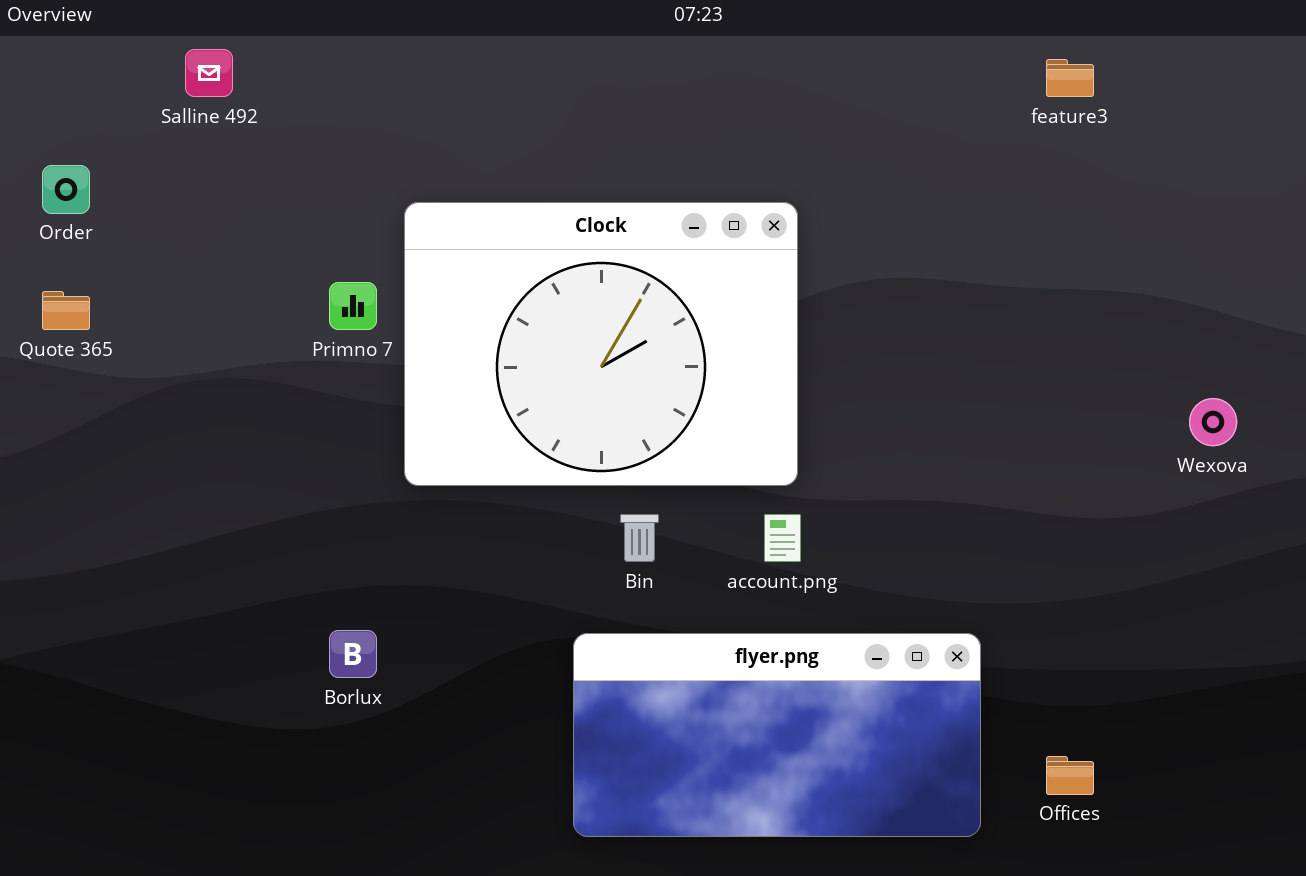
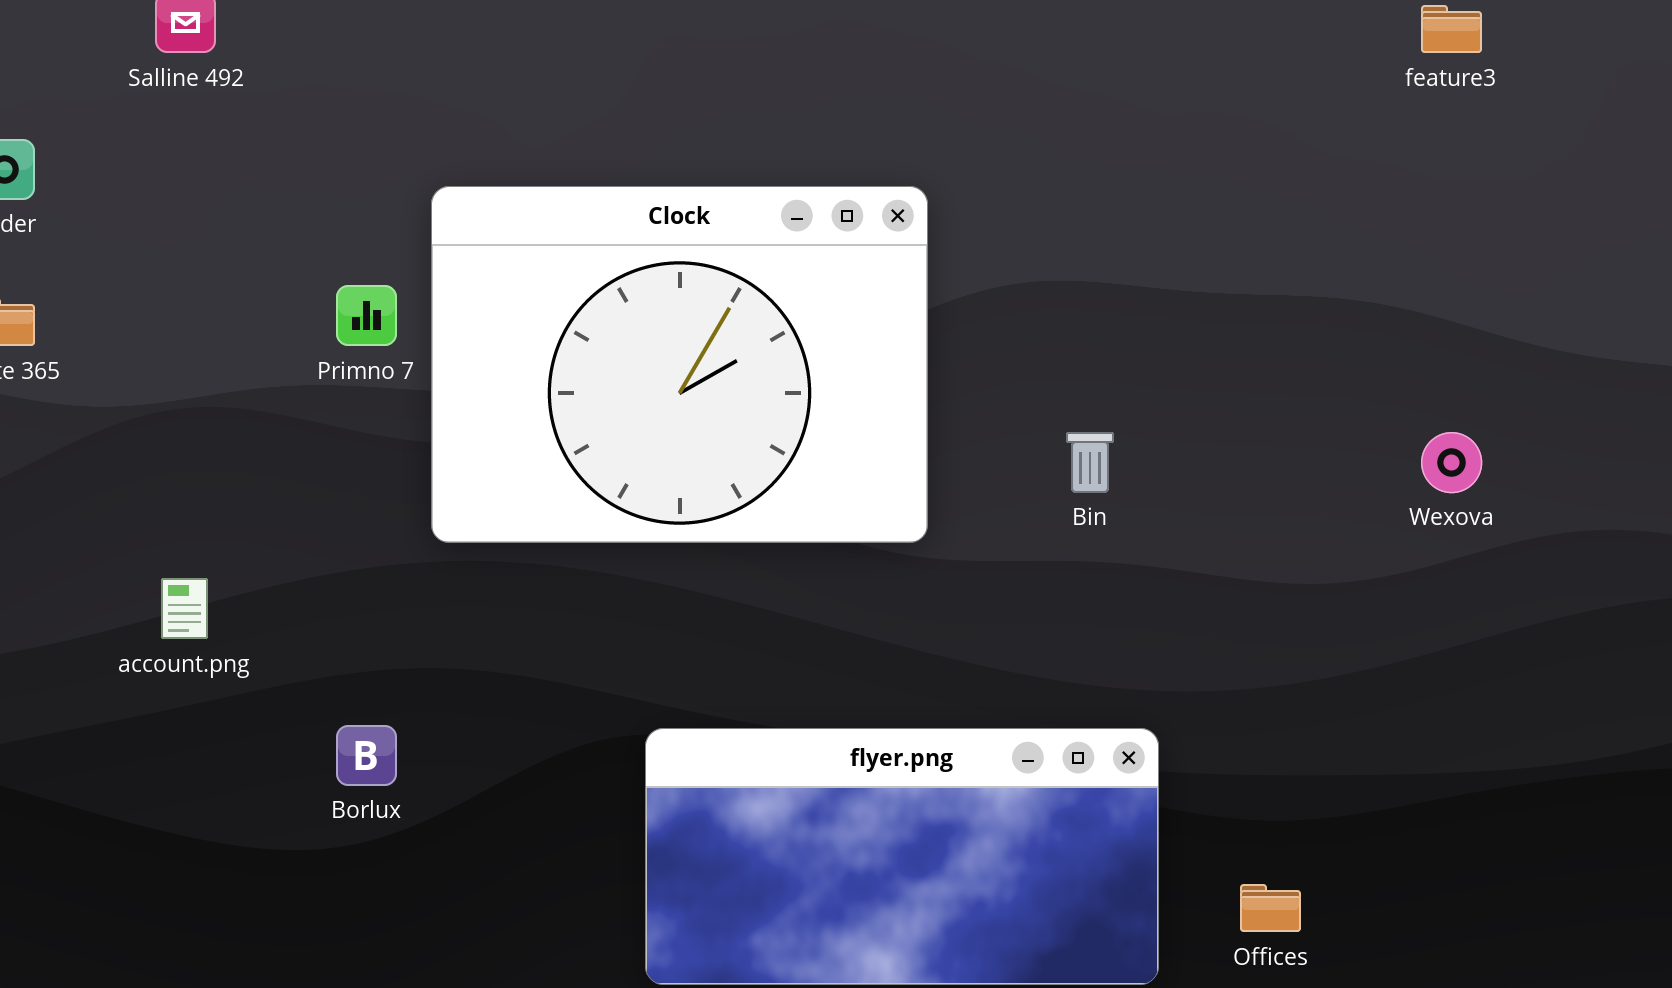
feature3: [1046,59,1094,97] -> [1421,5,1482,53], moved
Bin: [620,514,659,562] -> [1066,432,1114,493], moved
account.png: [764,514,801,562] -> [161,578,208,639], moved

